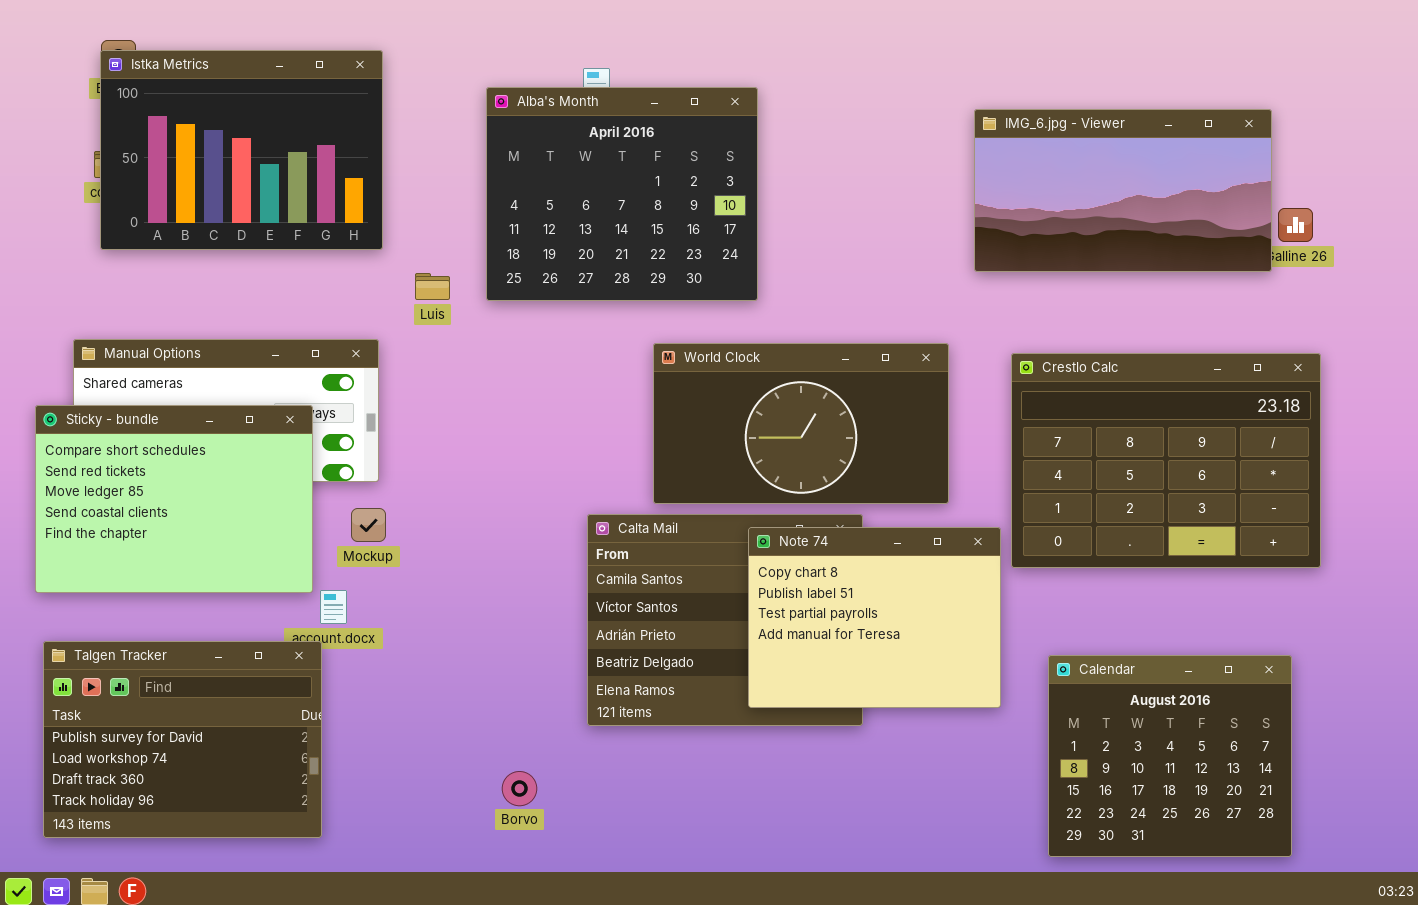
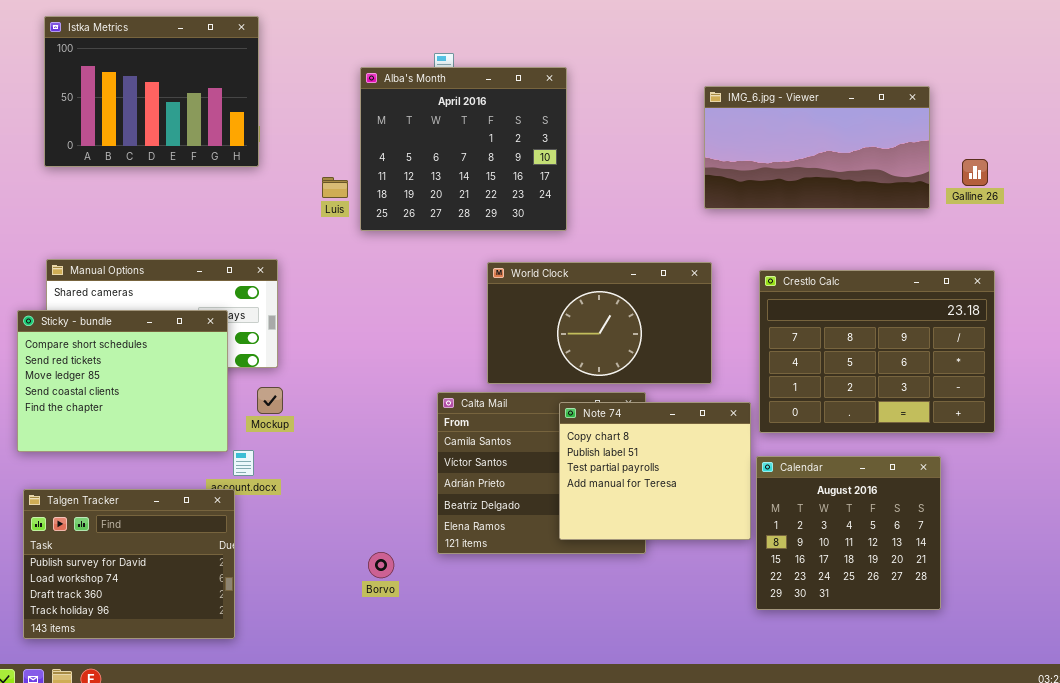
Istka Metrics: [100,50,383,250] -> [44,16,259,167], moved
IMG_6.jpg - Viewer: [974,109,1272,272] -> [704,86,930,209], moved
Luis: [415,273,450,300] -> [322,177,348,198], moved
Calendar: [1048,655,1292,857] -> [756,456,941,610], moved
Borvo: [502,771,537,806] -> [368,552,394,578], moved

